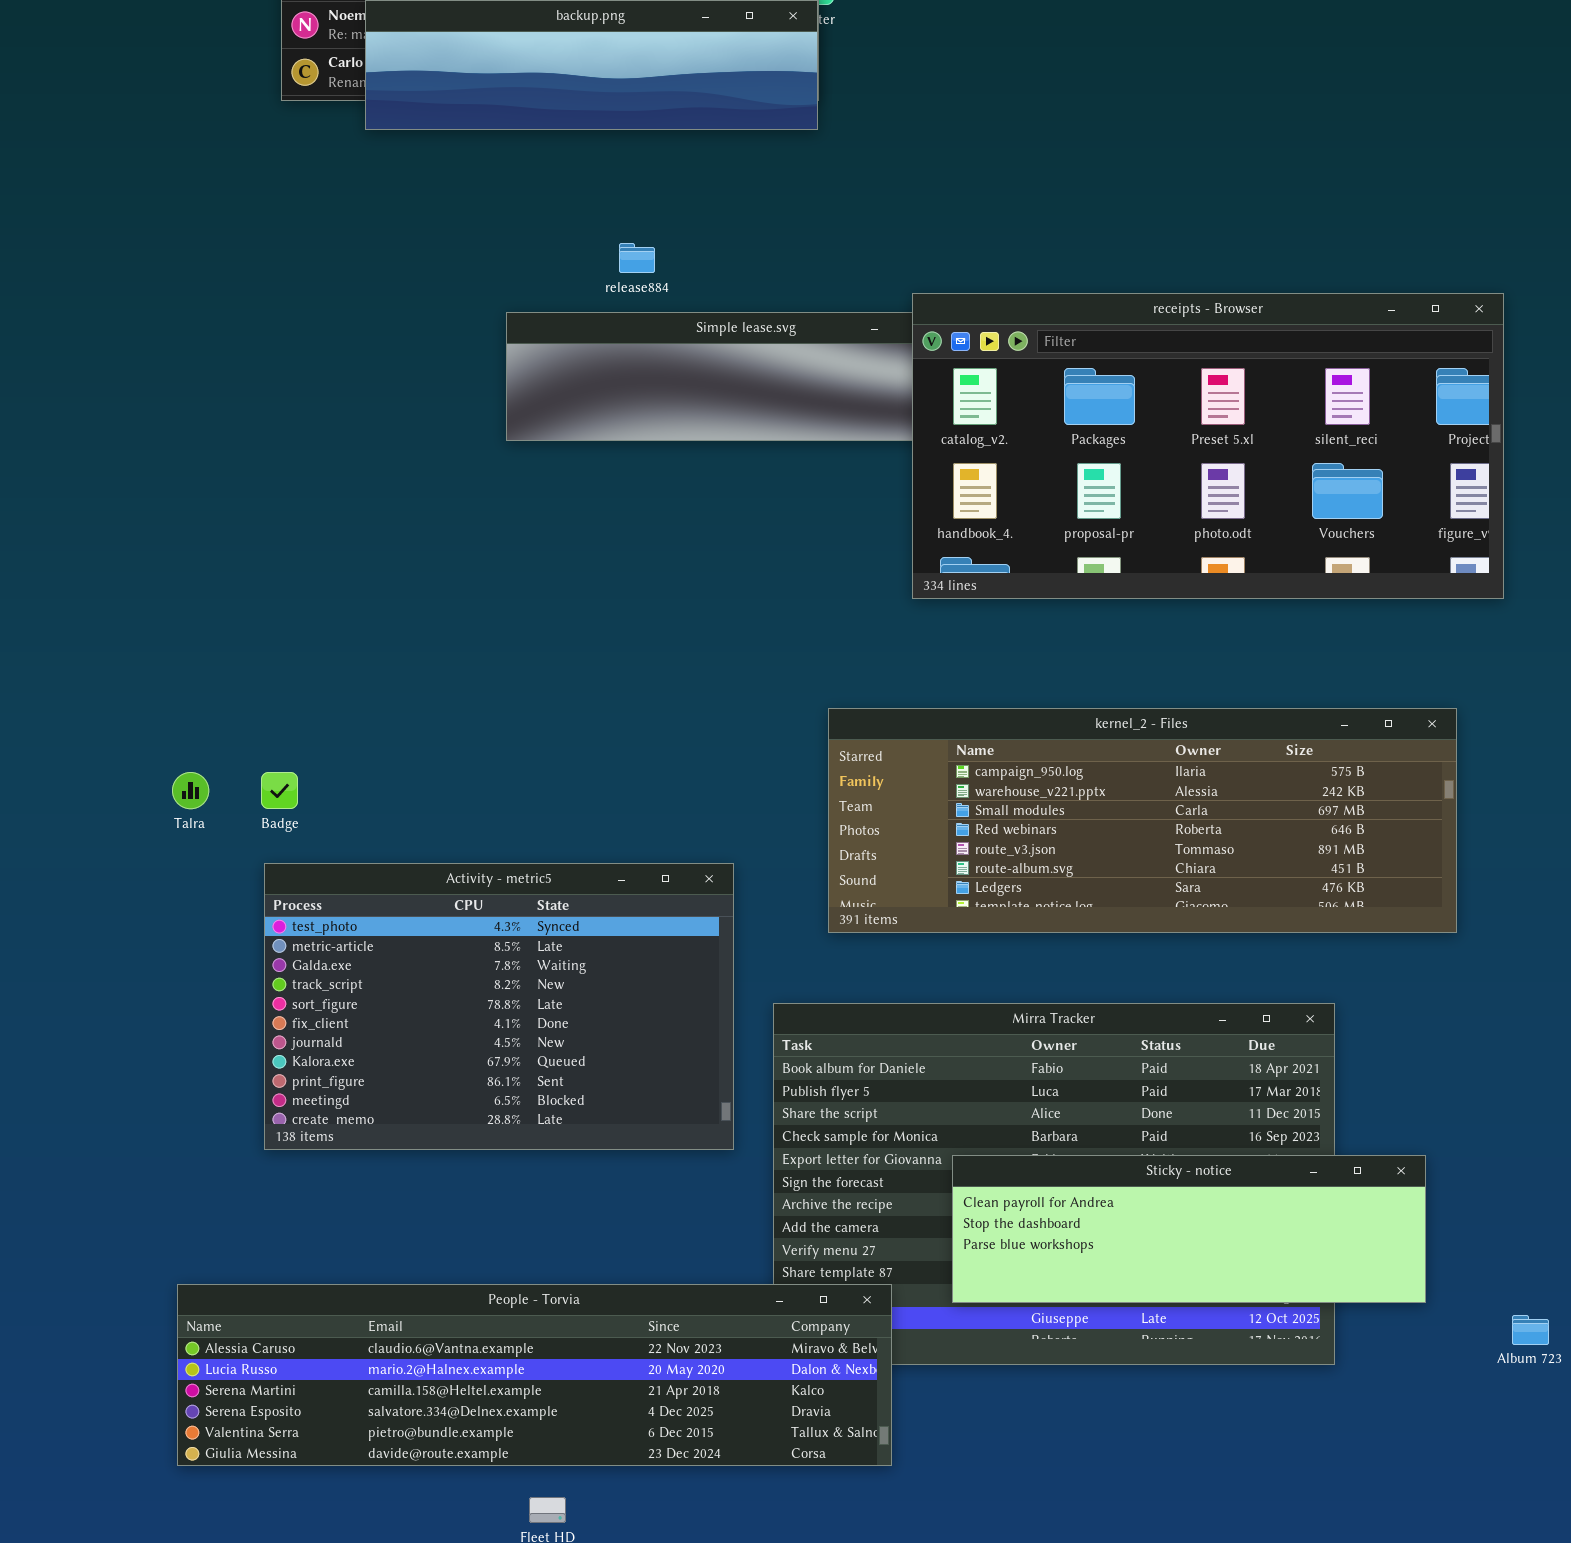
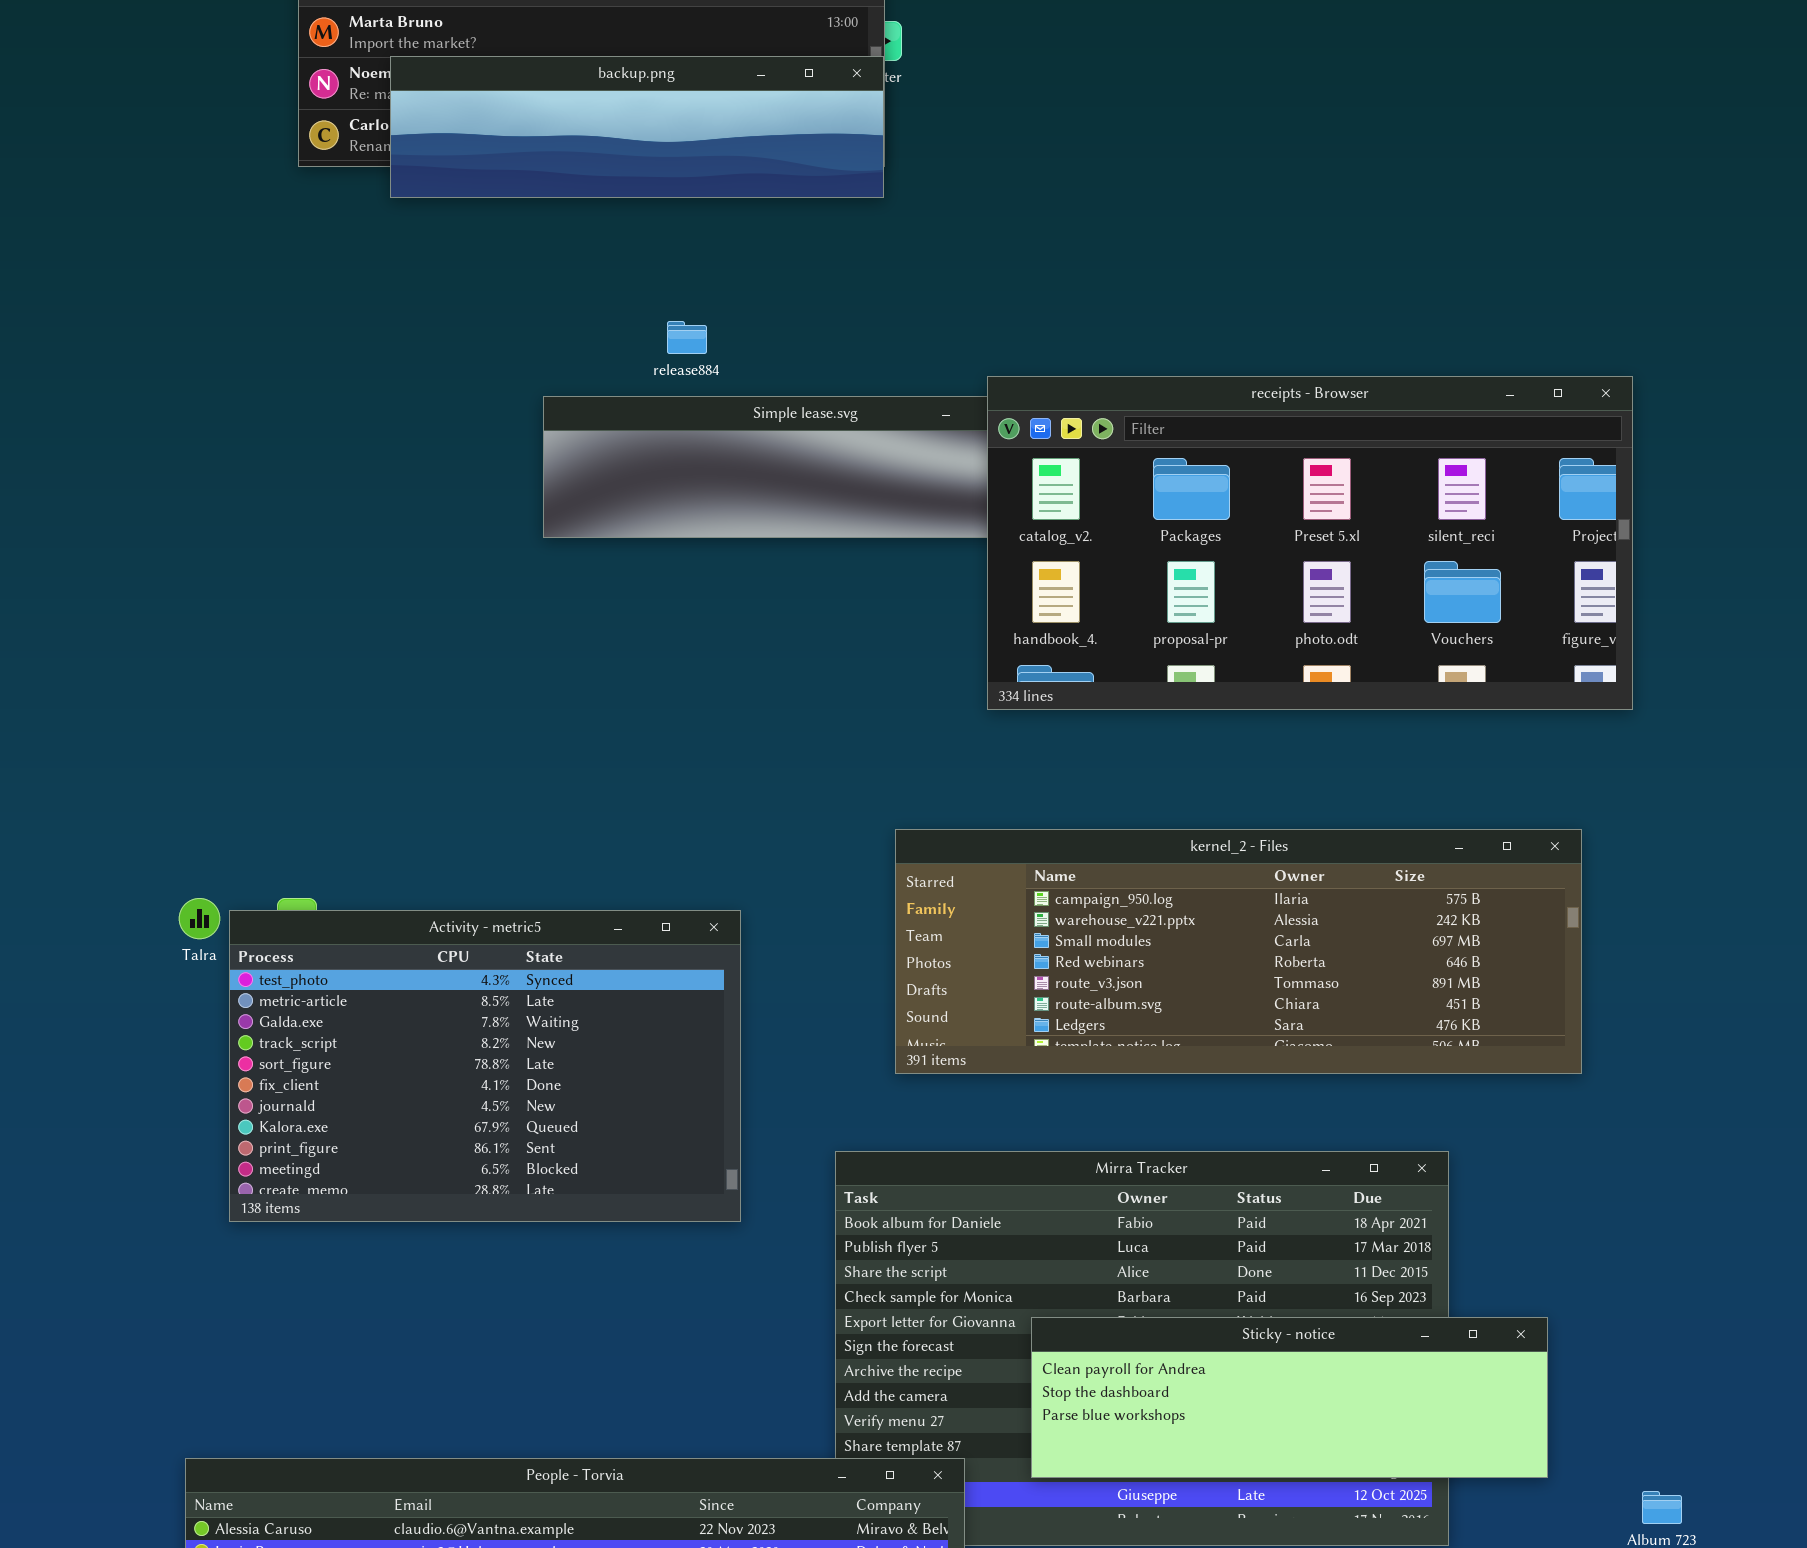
Activity - metric5: [264,863,734,1150] -> [229,910,741,1222], moved

